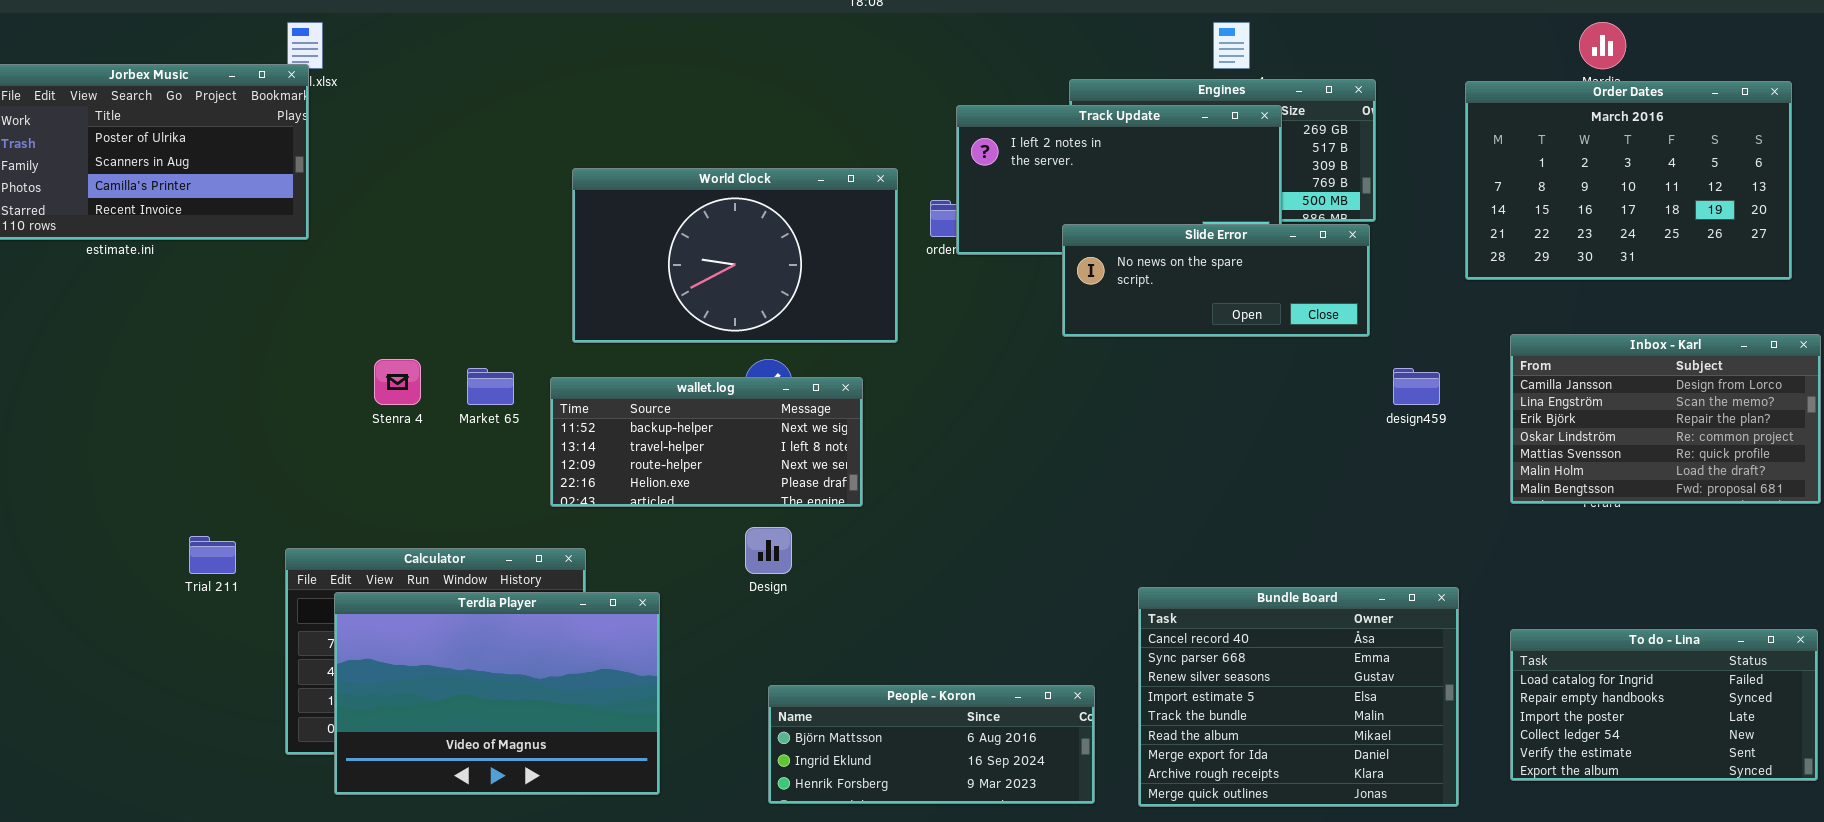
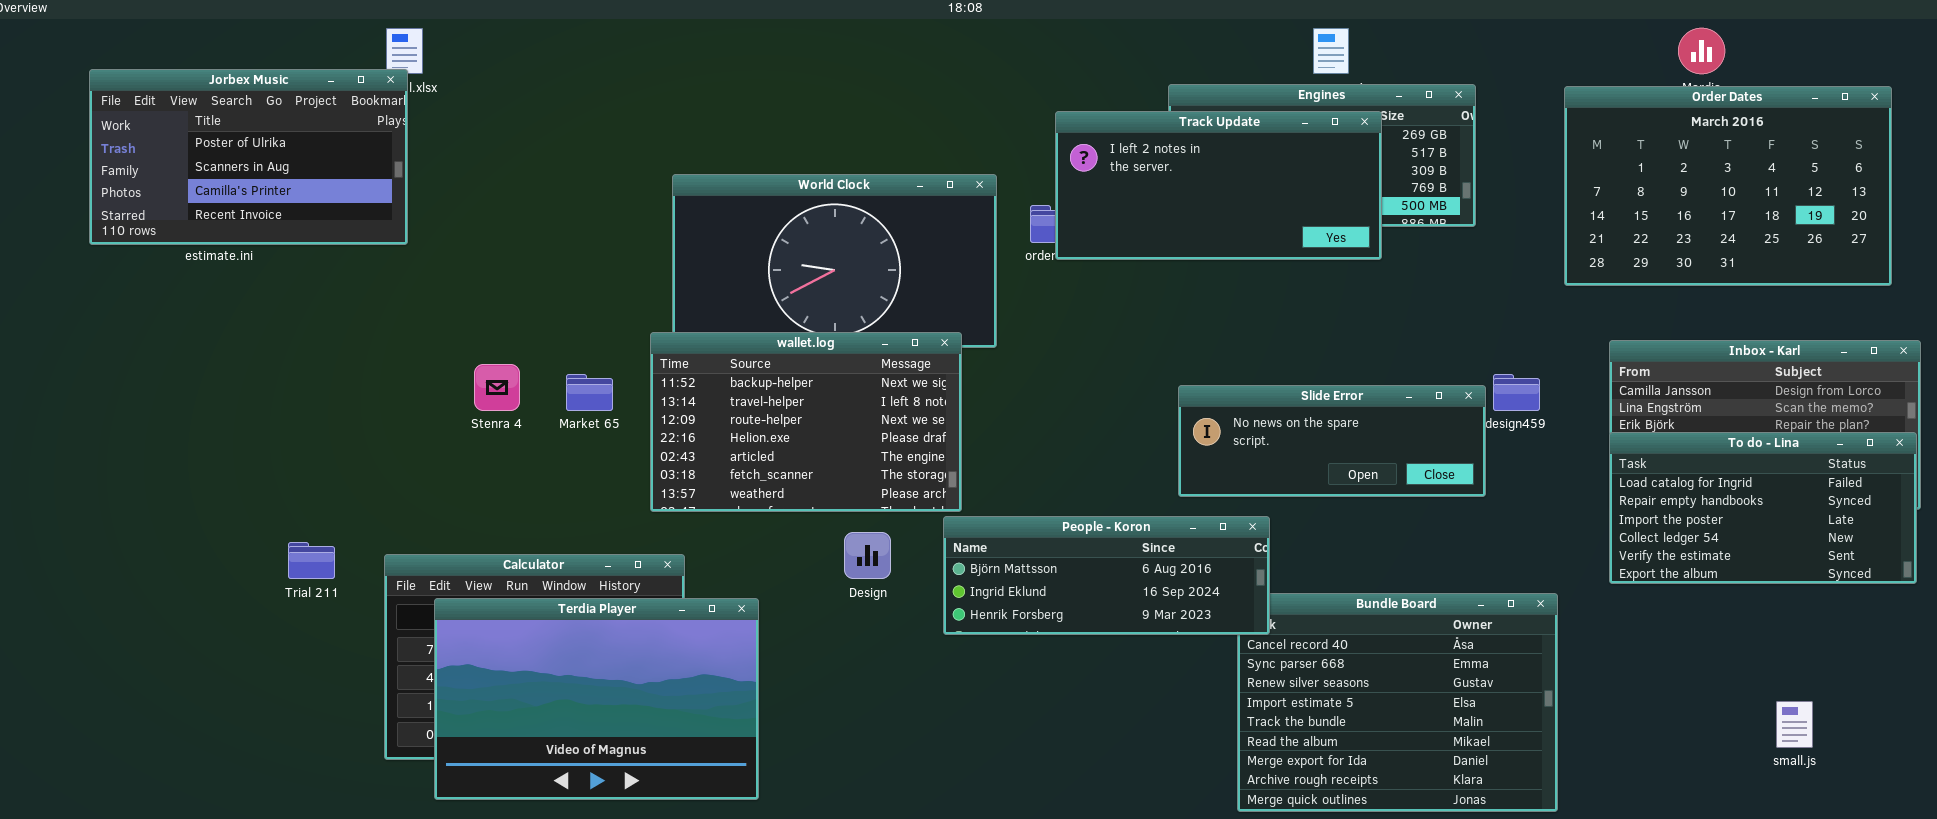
Slide Error: [1062,224,1370,337] -> [1178,385,1486,497], moved
wallet.log: [550,377,863,507] -> [650,332,962,512], resized
To do - Lina: [1510,629,1818,781] -> [1609,432,1917,584], moved
People - Koron: [768,685,1095,804] -> [943,516,1270,635], moved

